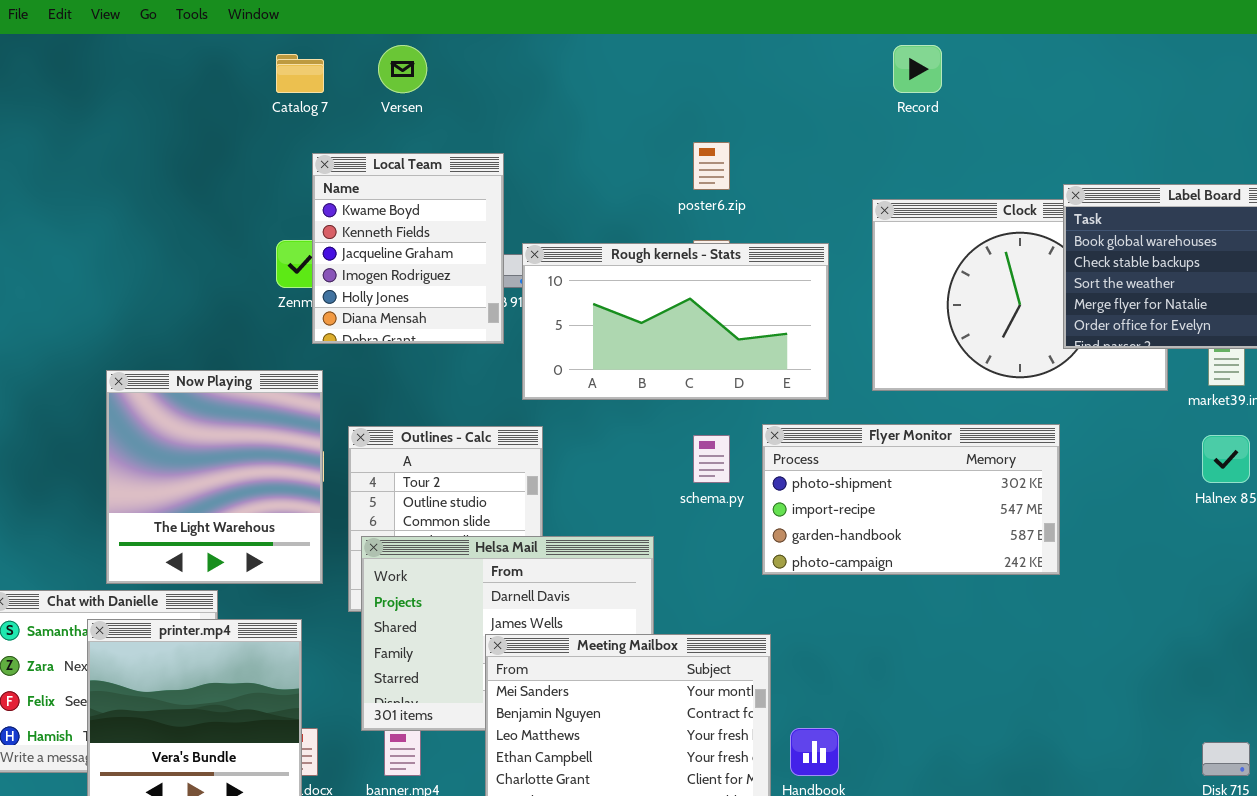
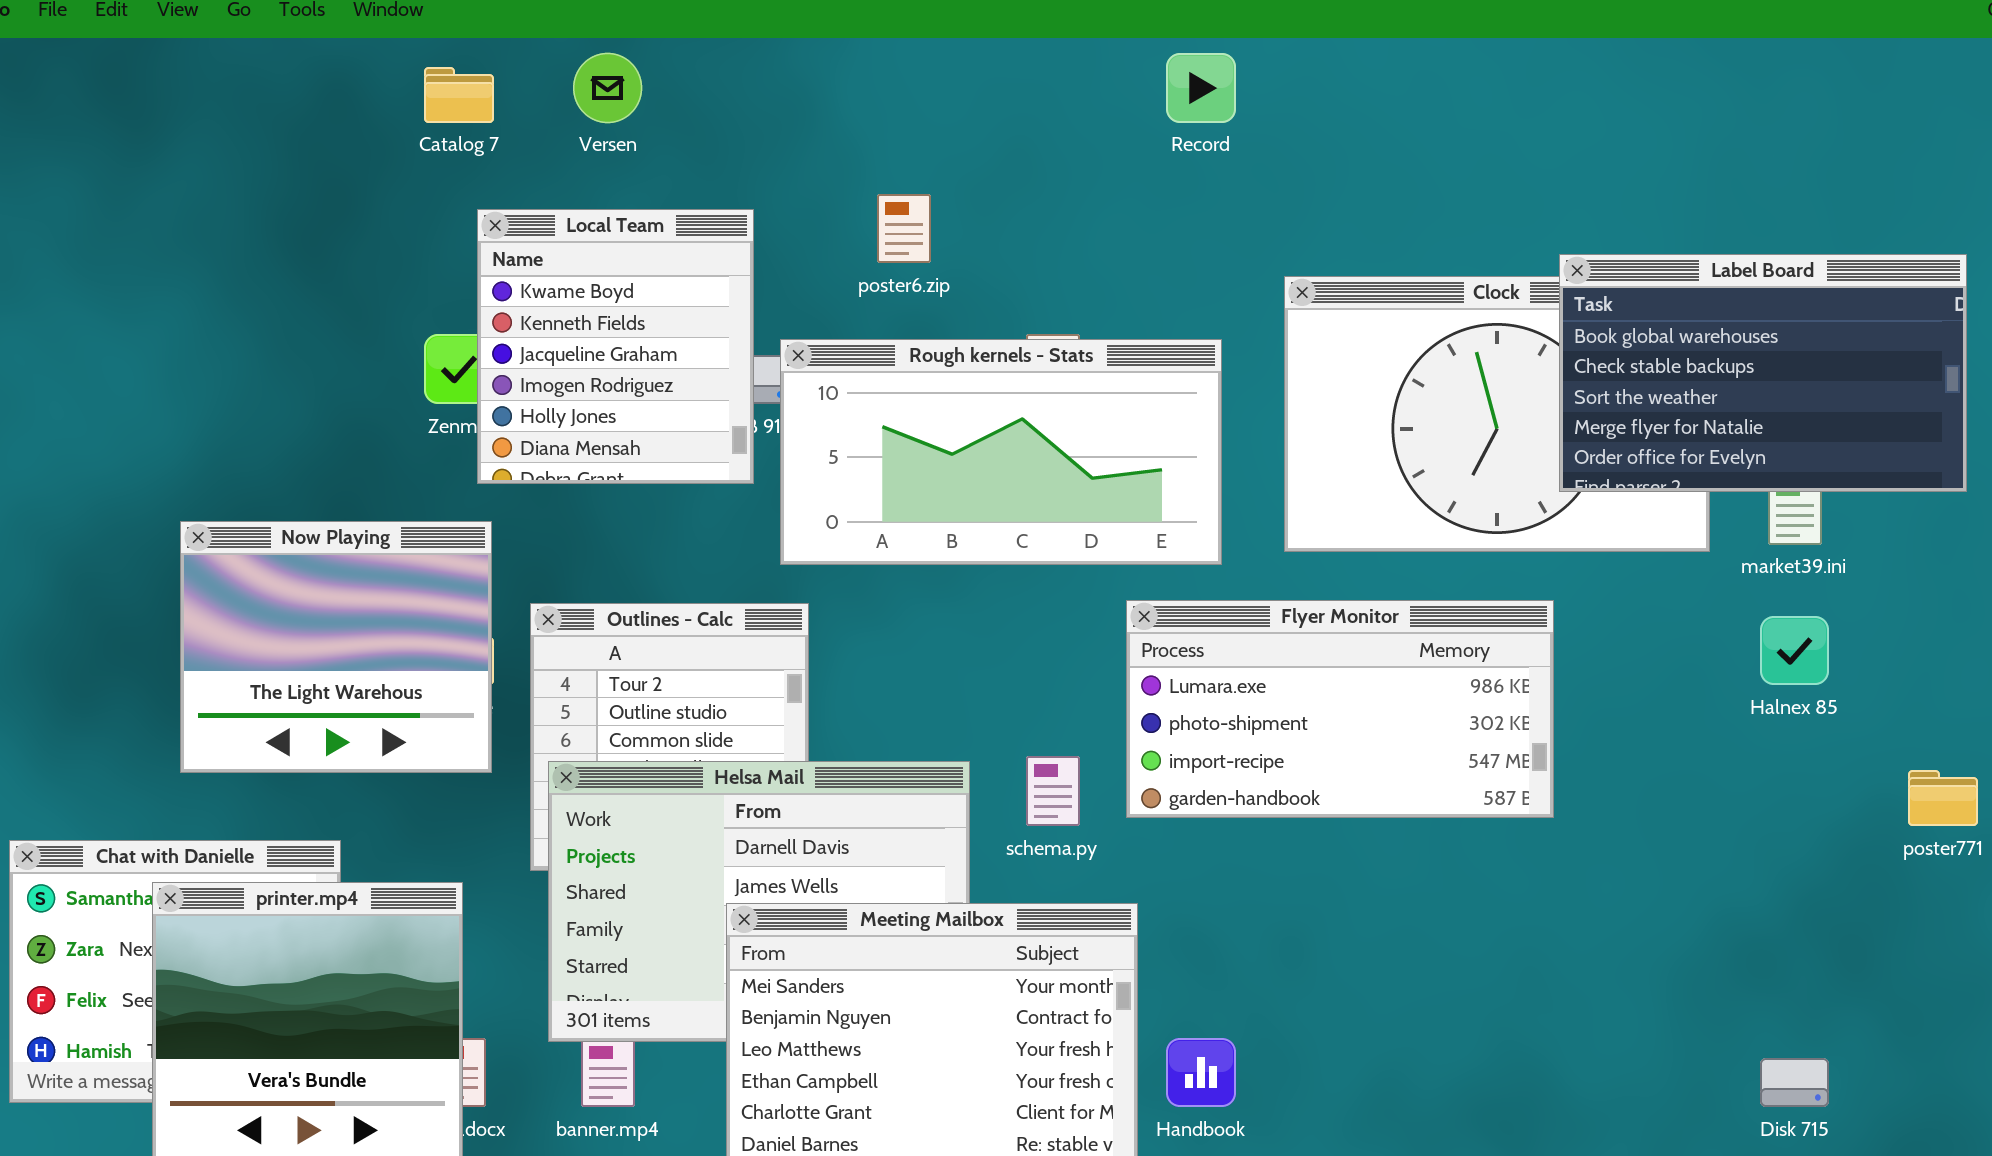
Record: [893,45,942,93] -> [1166,53,1236,123], moved
poster6.zip: [693,142,730,190] -> [877,194,931,263], moved
Now Playing: [106,370,323,584] -> [180,521,492,773], resized
Flyer Monitor: [762,424,1060,575] -> [1126,600,1554,818], scrolled up 1 row
schema.py: [693,435,730,483] -> [1026,756,1080,826], moved

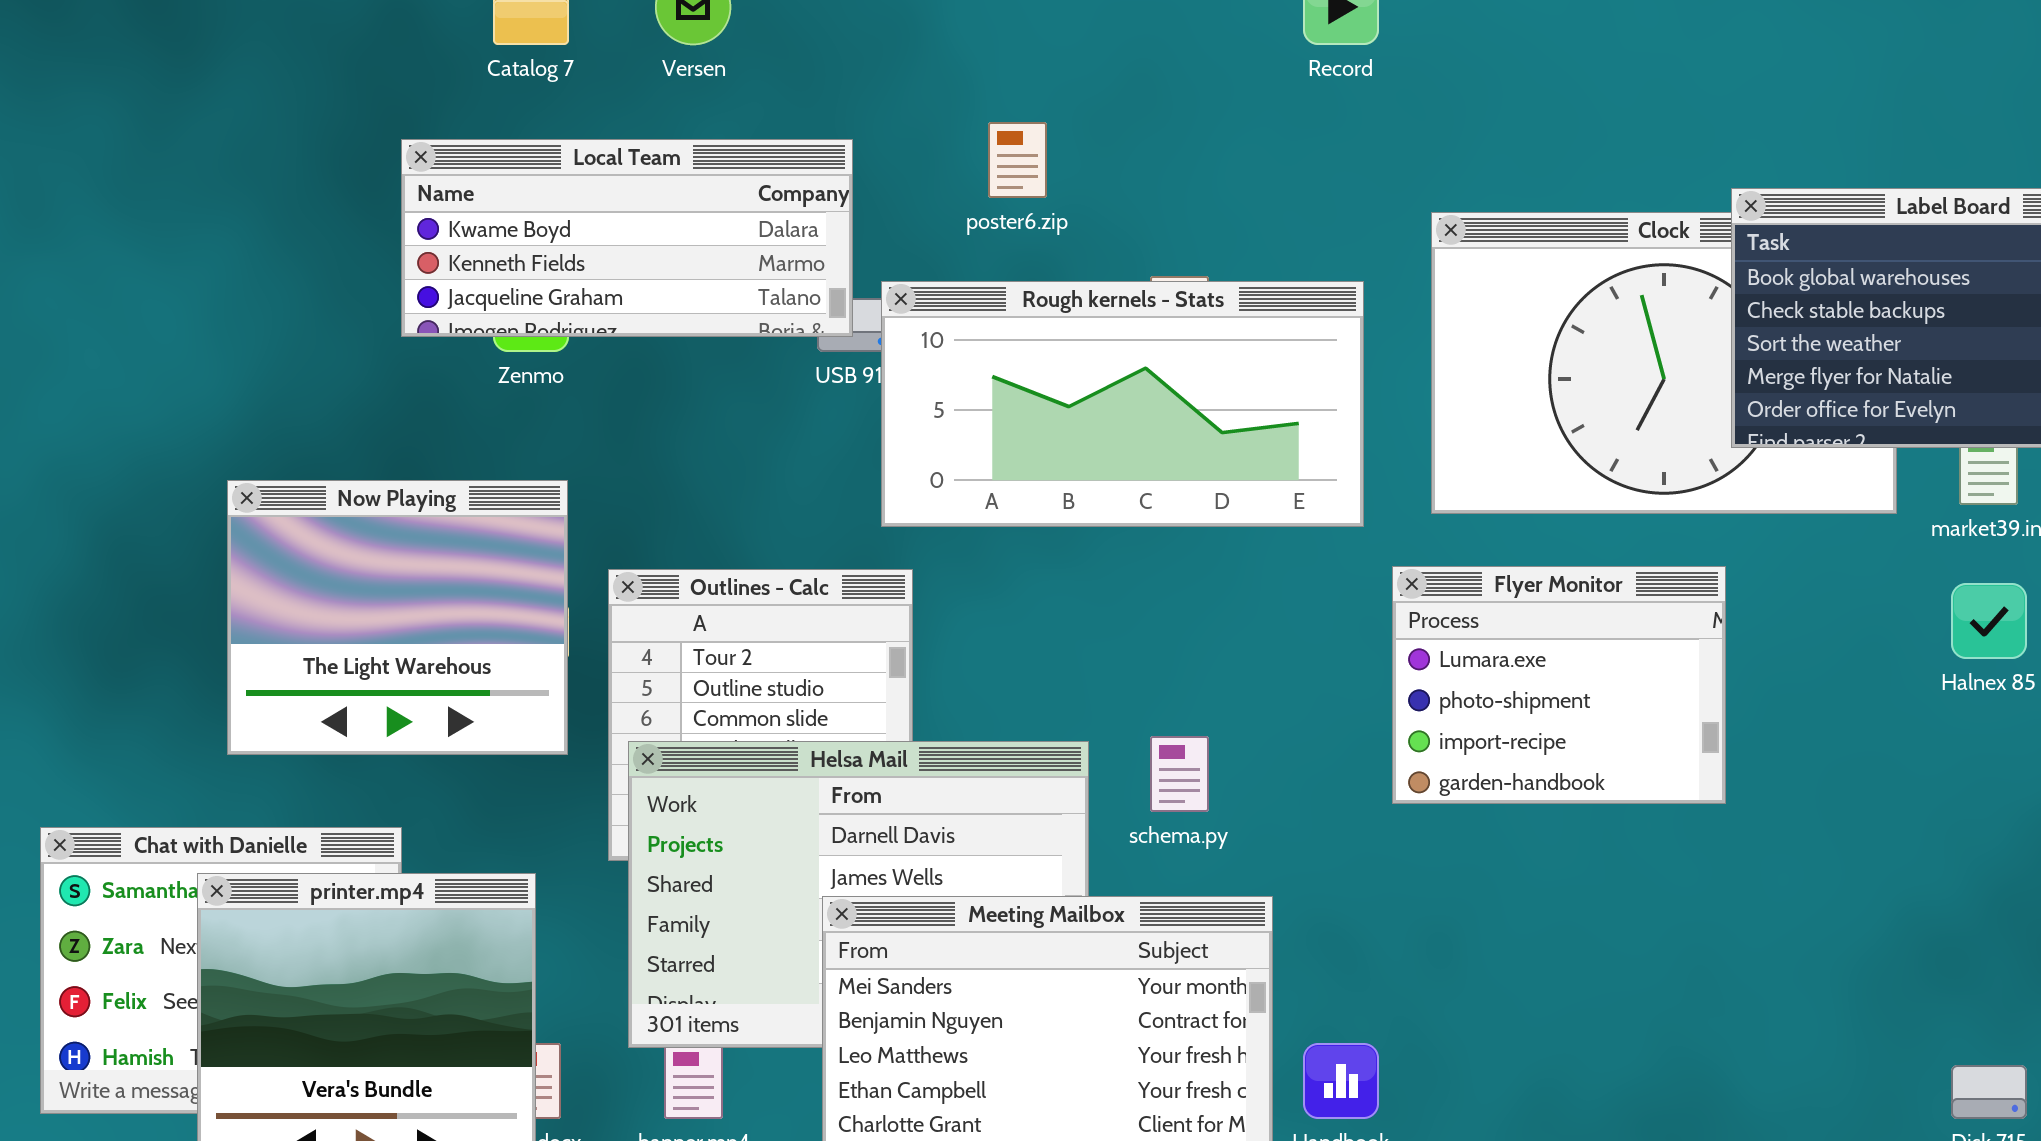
Local Team: [477,209,754,484] -> [401,139,853,337], resized
Flyer Monitor: [1126,600,1554,818] -> [1392,566,1726,804], resized

